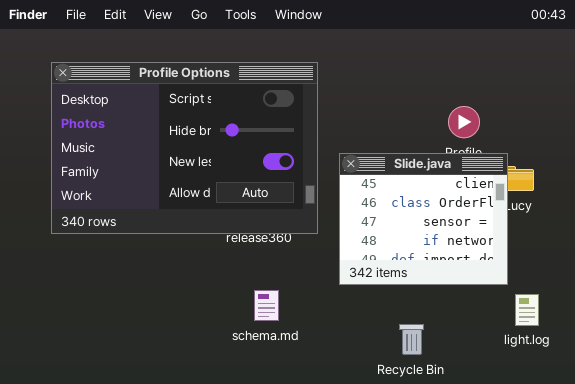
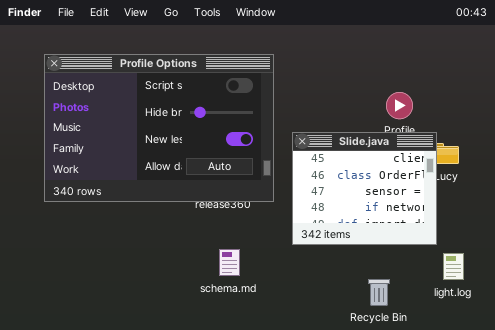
Recycle Bin: [399,324,424,355] -> [368,279,390,306], moved

